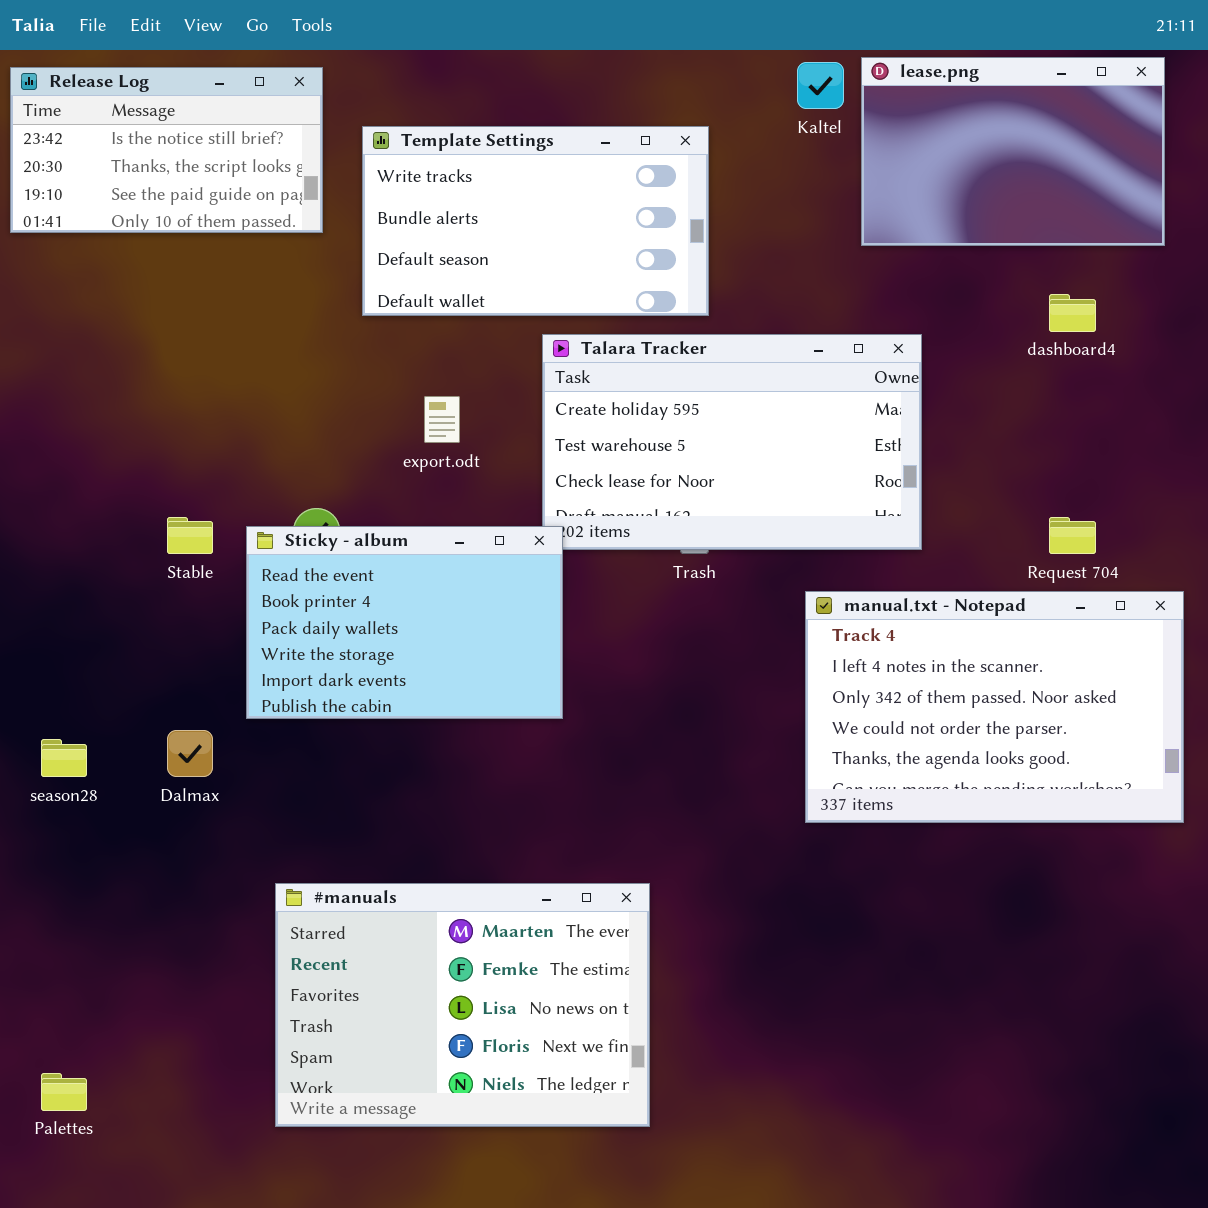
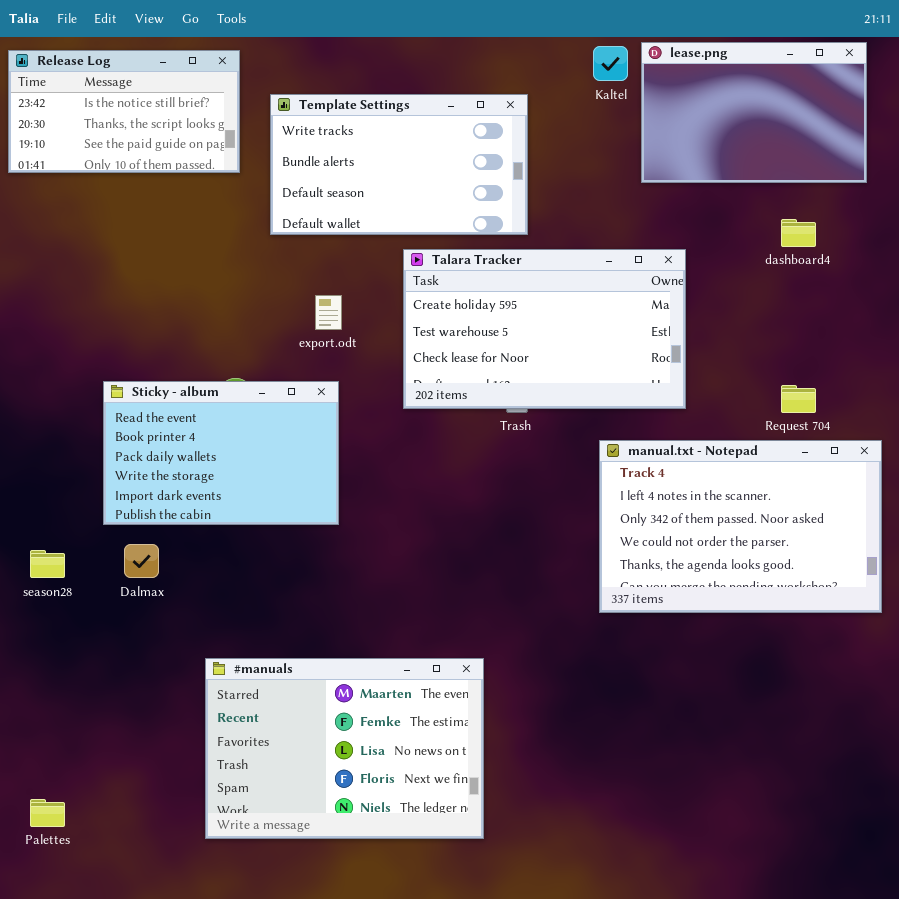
Sticky - album: [246,526,563,719] -> [103,381,339,525], moved

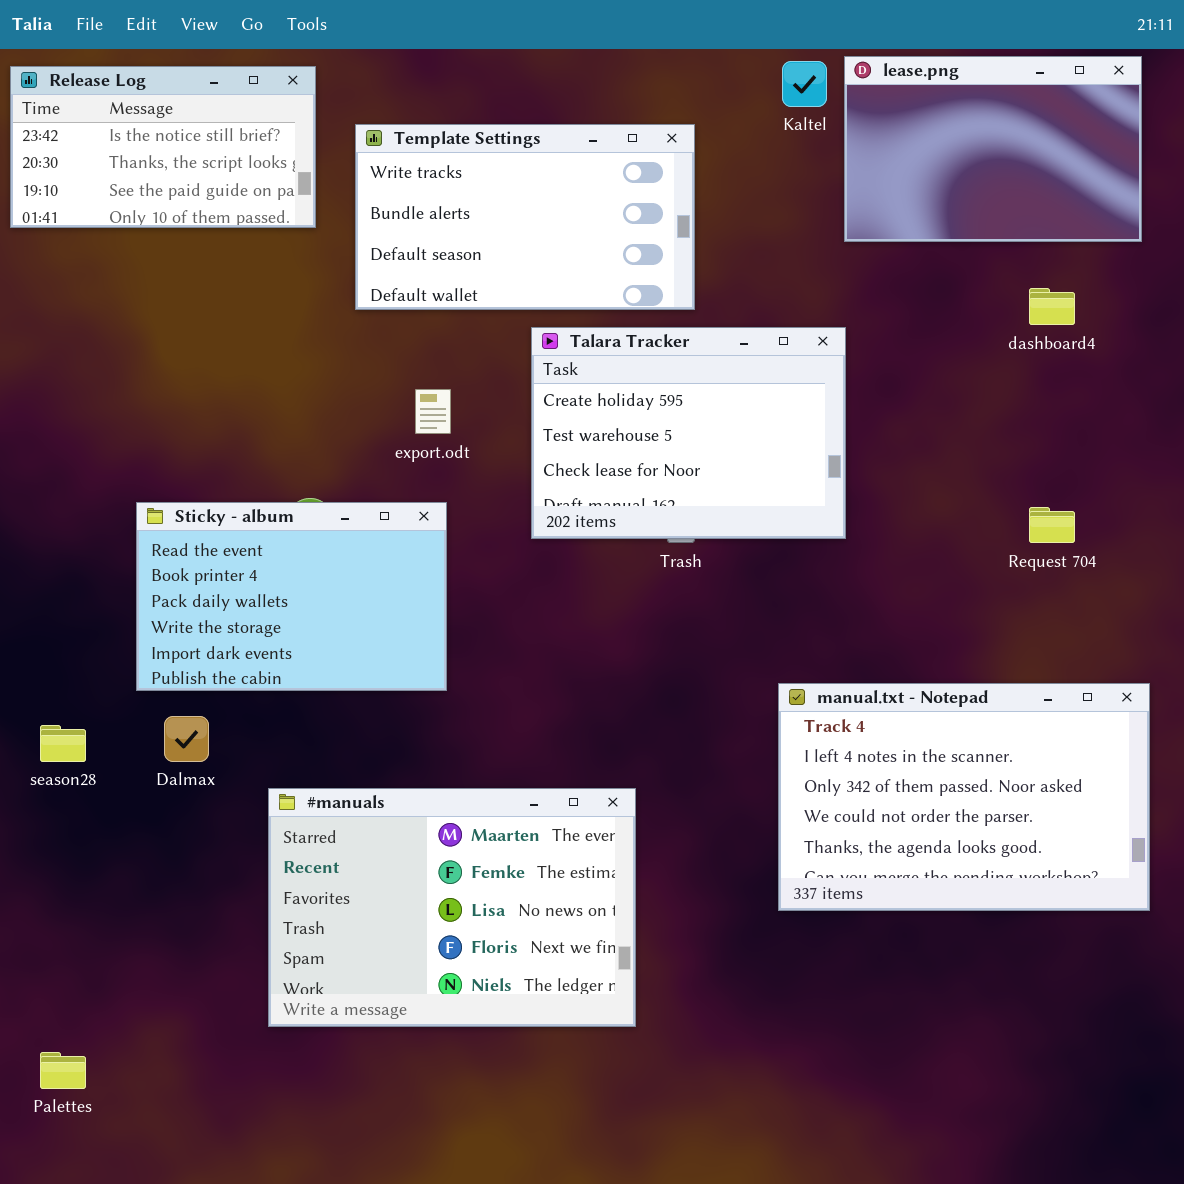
Talara Tracker: [403,249,686,409] -> [531,327,846,539], resized
manual.txt - Notepad: [599,440,882,613] -> [778,683,1150,911], moved
#manuals: [205,658,484,839] -> [268,788,636,1027], moved

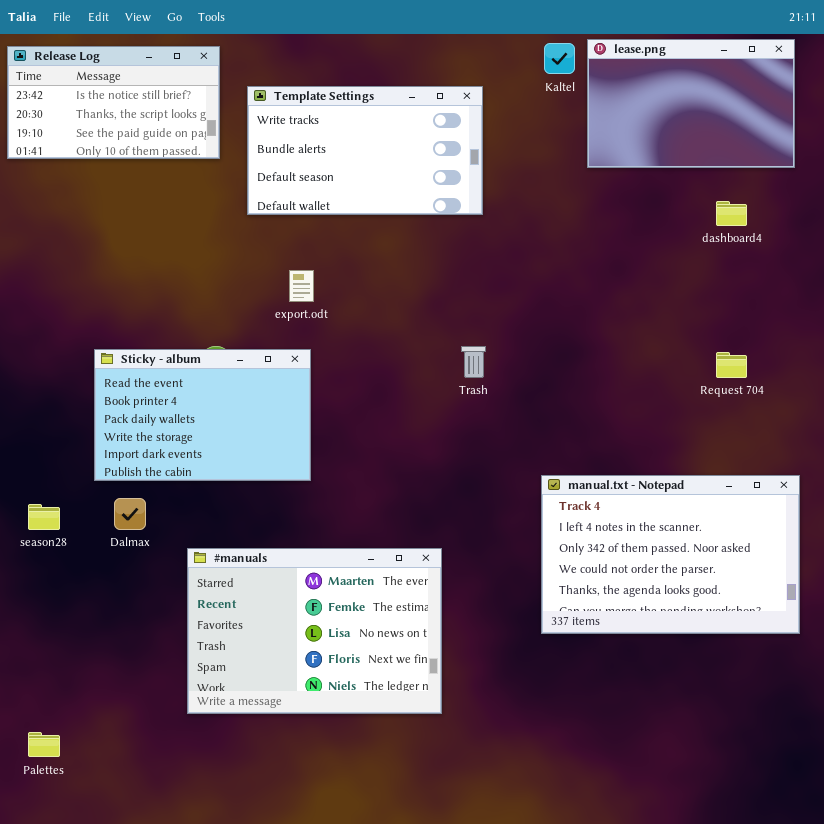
Talara Tracker: [531,327,846,539] -> none, closed

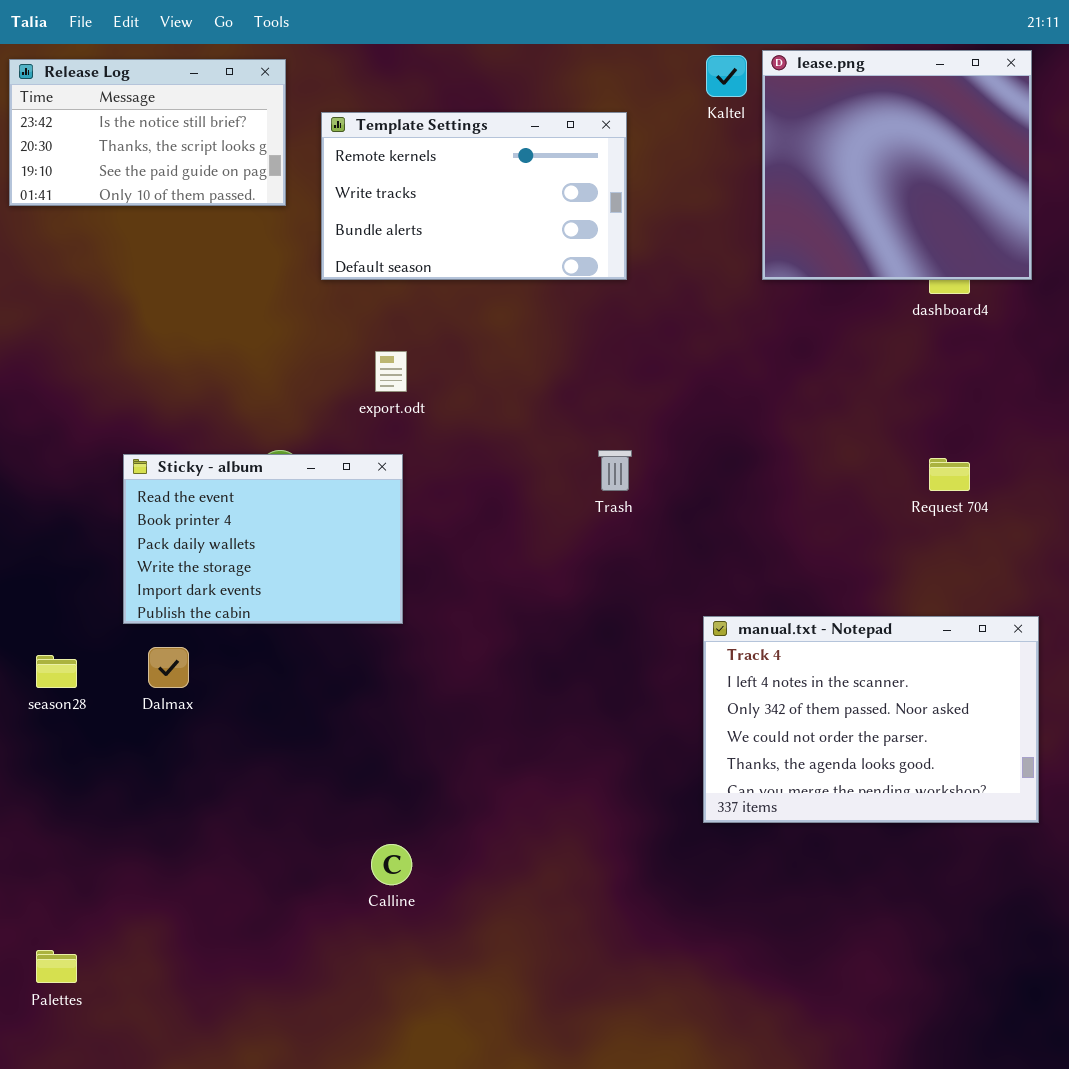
lease.png: [587,39,795,168] -> [762,50,1032,280], resized
Template Settings: [247,86,483,215] -> [321,112,627,280], scrolled up 1 row
#manuals: [187,548,442,714] -> none, closed

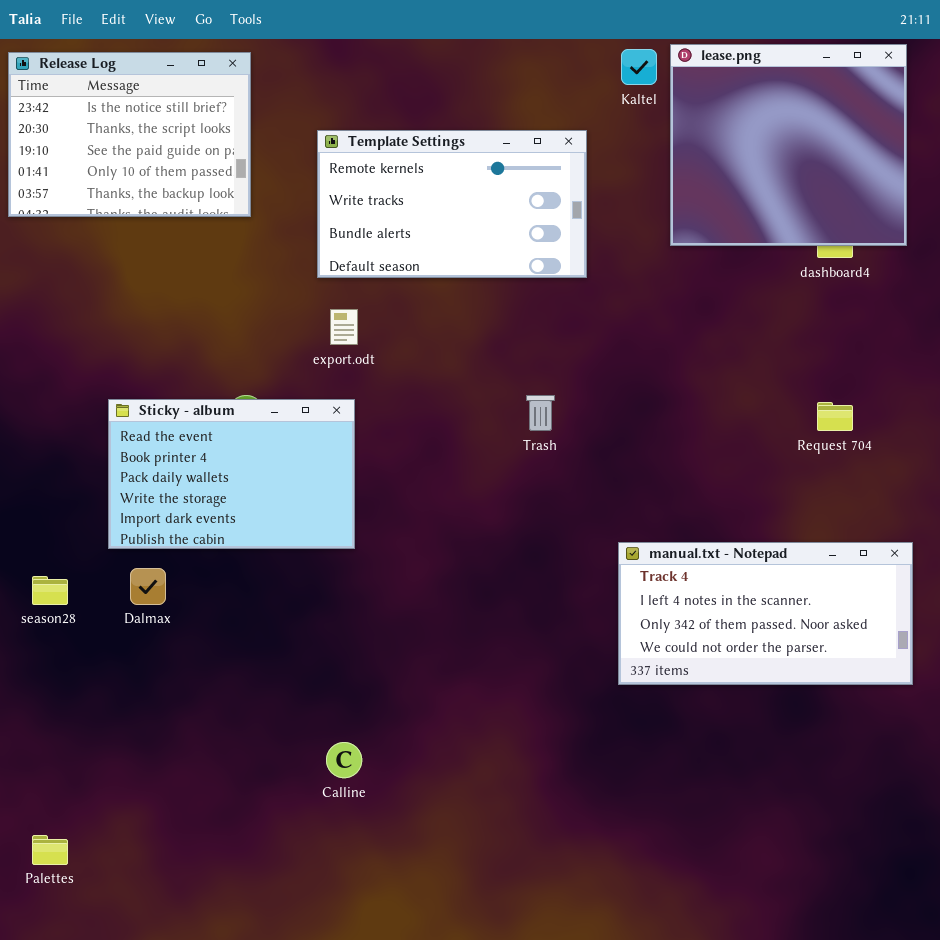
Release Log: [9,59,286,206] -> [8,52,251,217], resized
Template Settings: [321,112,627,280] -> [317,130,587,278], moved
manual.txt - Notepad: [703,616,1039,823] -> [618,542,913,685], resized

